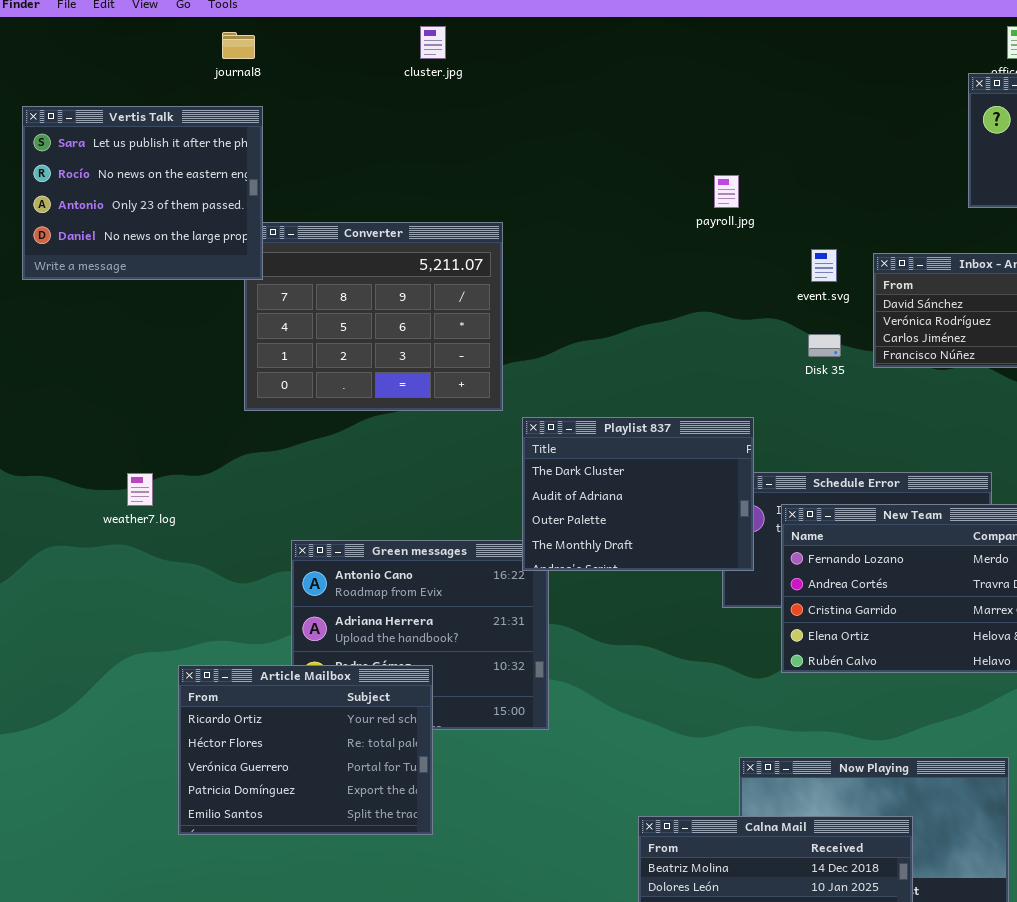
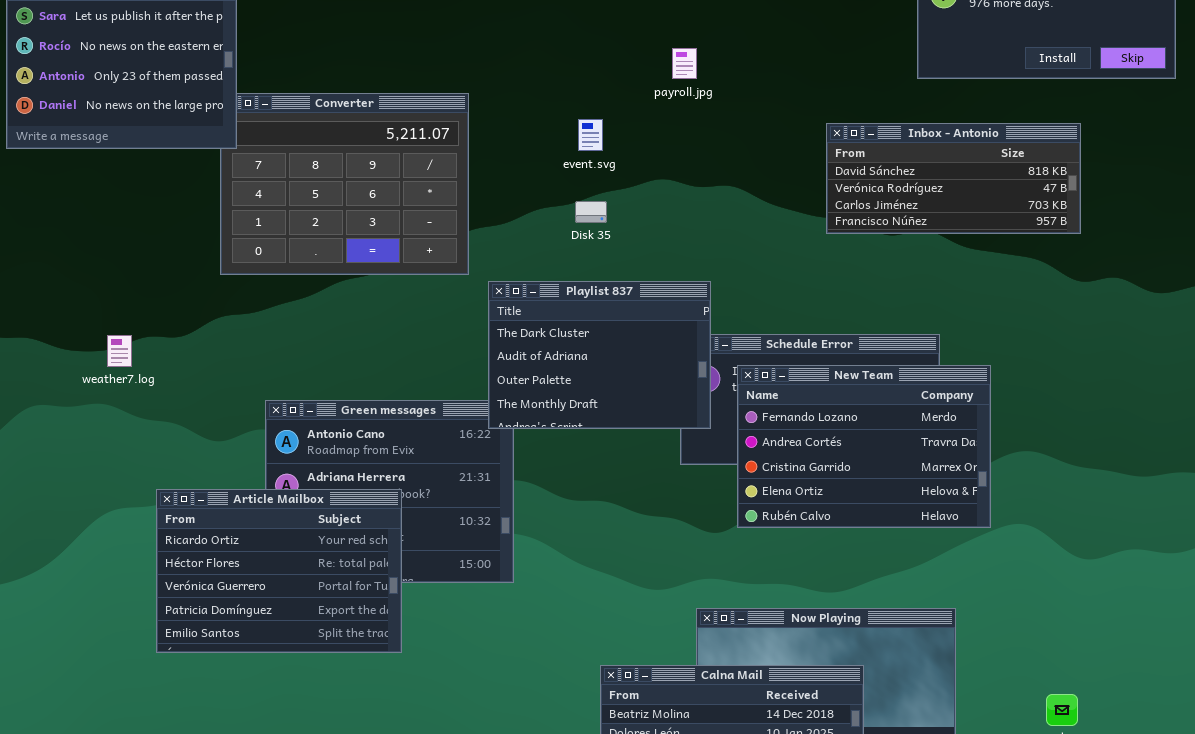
event.svg: [811,249,837,282] -> [578,119,603,151], moved
Disk 35: [808,334,841,357] -> [575,201,607,223], moved
Article Mailbox: [178,665,433,835] -> [156,489,402,653], moved

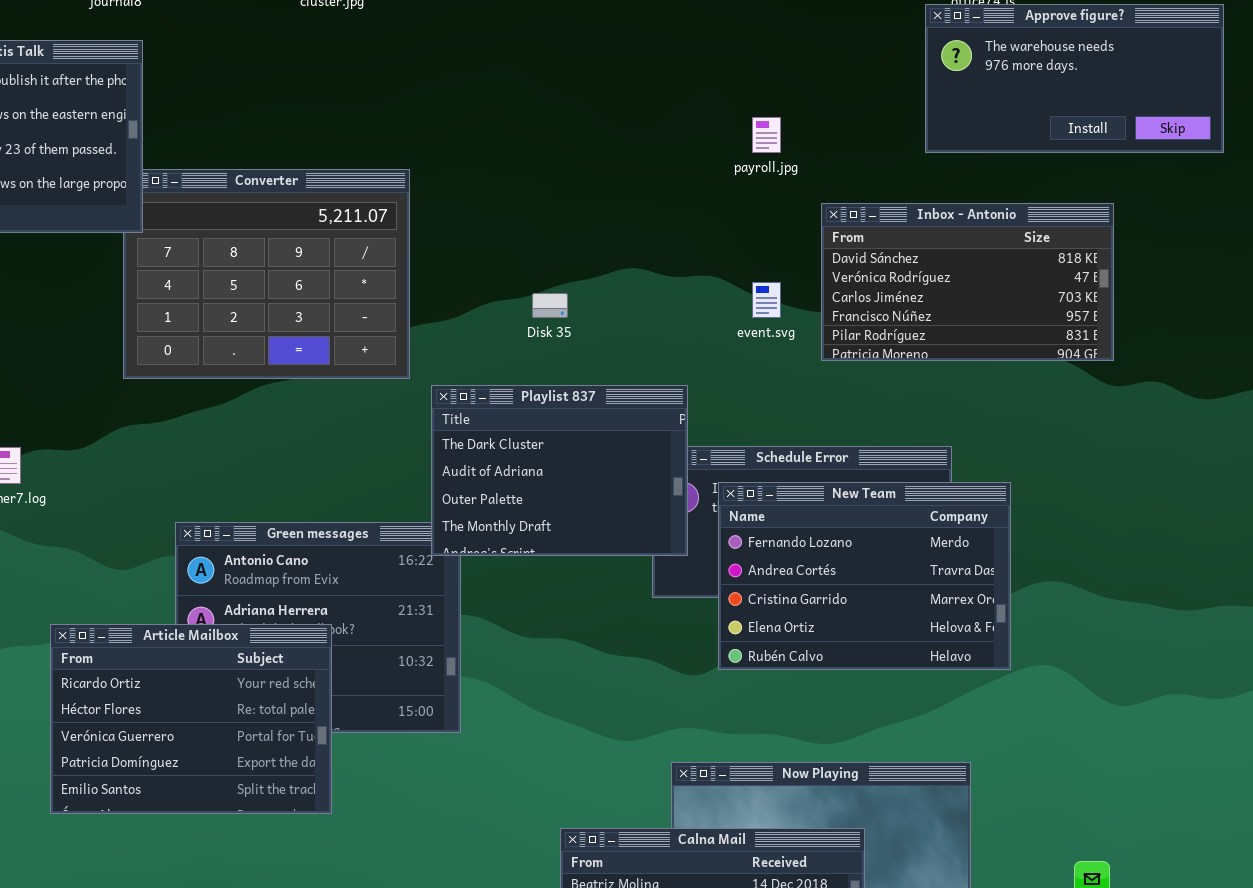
payroll.jpg: [672,48,697,79] -> [752,117,781,153], moved
event.svg: [578,119,603,151] -> [752,282,781,318], moved
Inbox - Antonio: [826,123,1081,234] -> [821,203,1114,361], resized

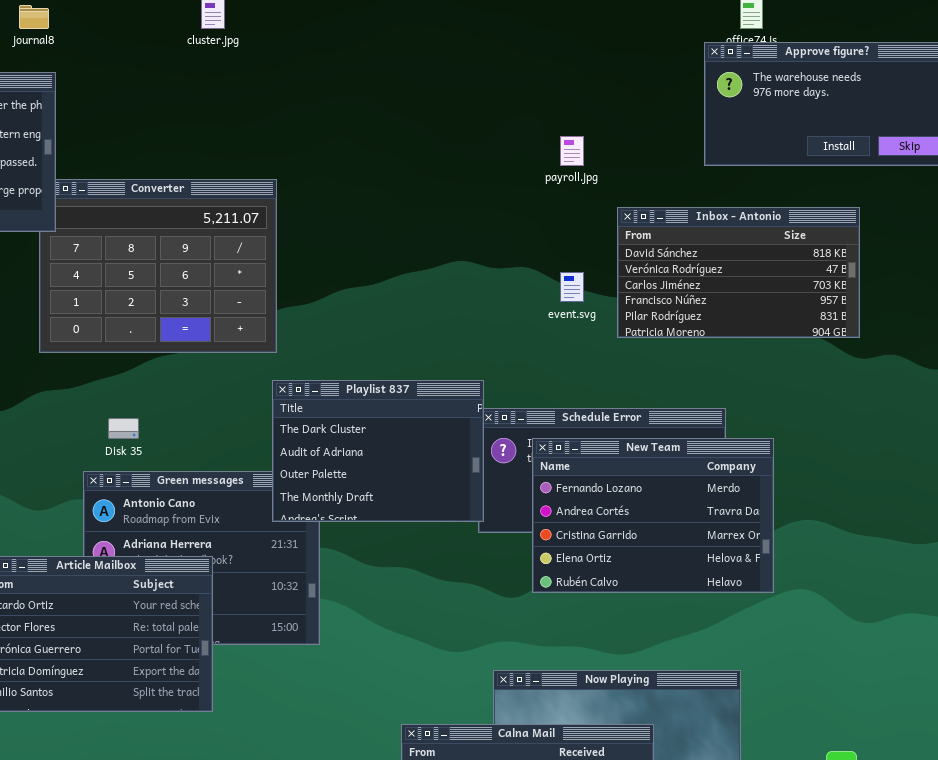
Disk 35: [532,293,568,318] -> [108,418,139,439], moved
Playlist 837: [431,385,688,556] -> [272,380,484,522], moved

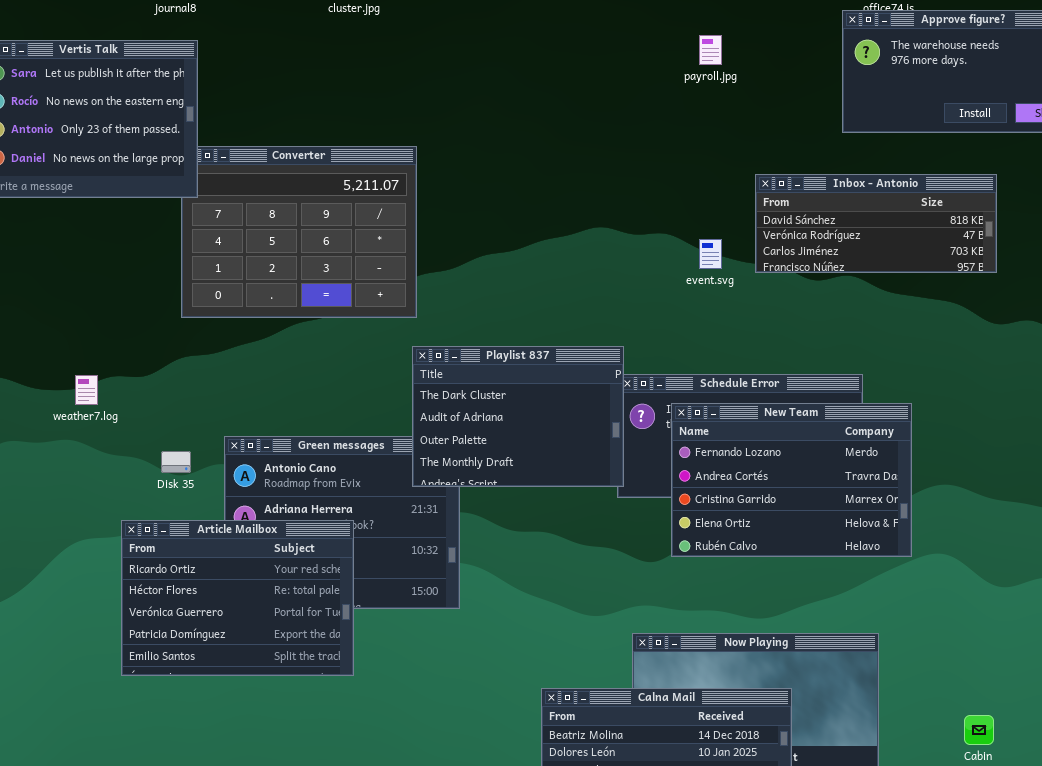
payroll.jpg: [560,136,584,166] -> [699,35,722,65], moved
Inbox - Antonio: [617,207,860,338] -> [755,174,997,273], resized
Disk 35: [108,418,139,439] -> [161,451,191,473], moved

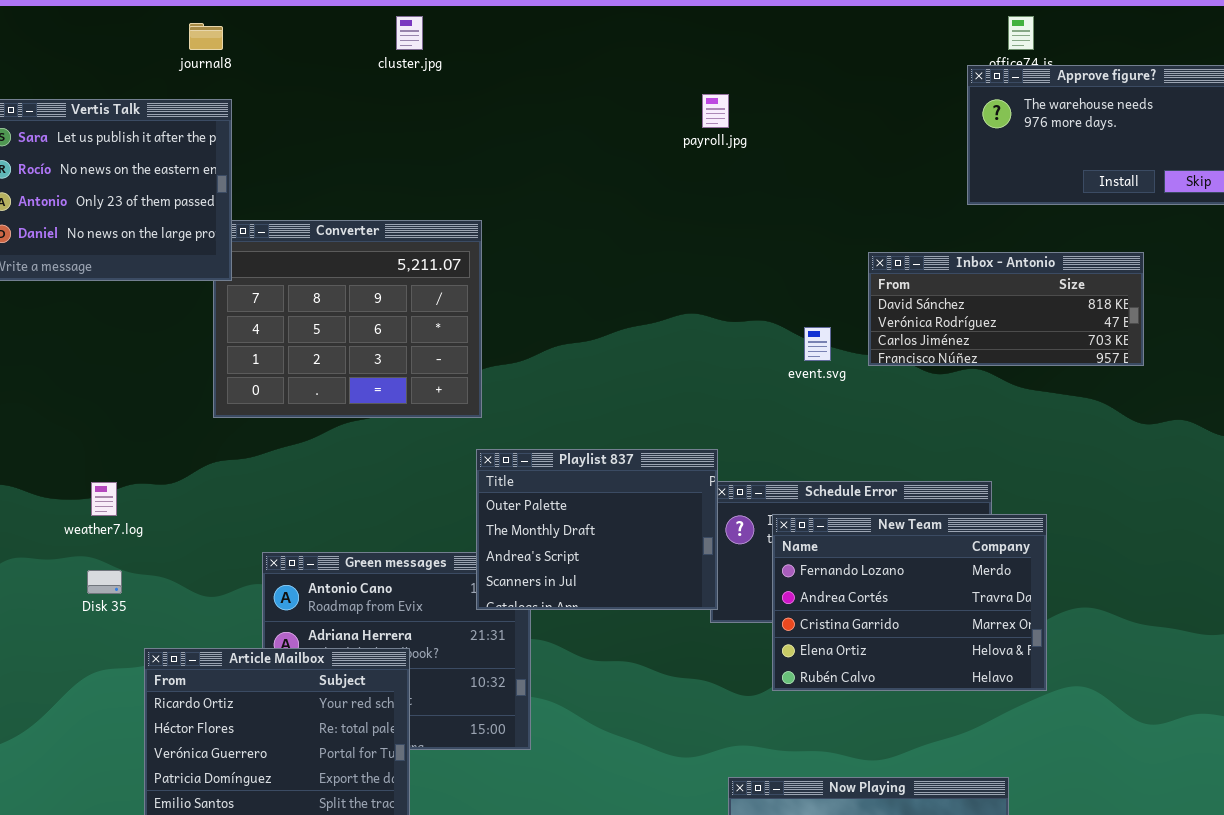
payroll.jpg: [699,35,722,65] -> [702,94,729,128], moved
Playlist 837: [412,346,624,487] -> [476,449,718,610], scrolled down 2 rows
Disk 35: [161,451,191,473] -> [87,570,122,594], moved

